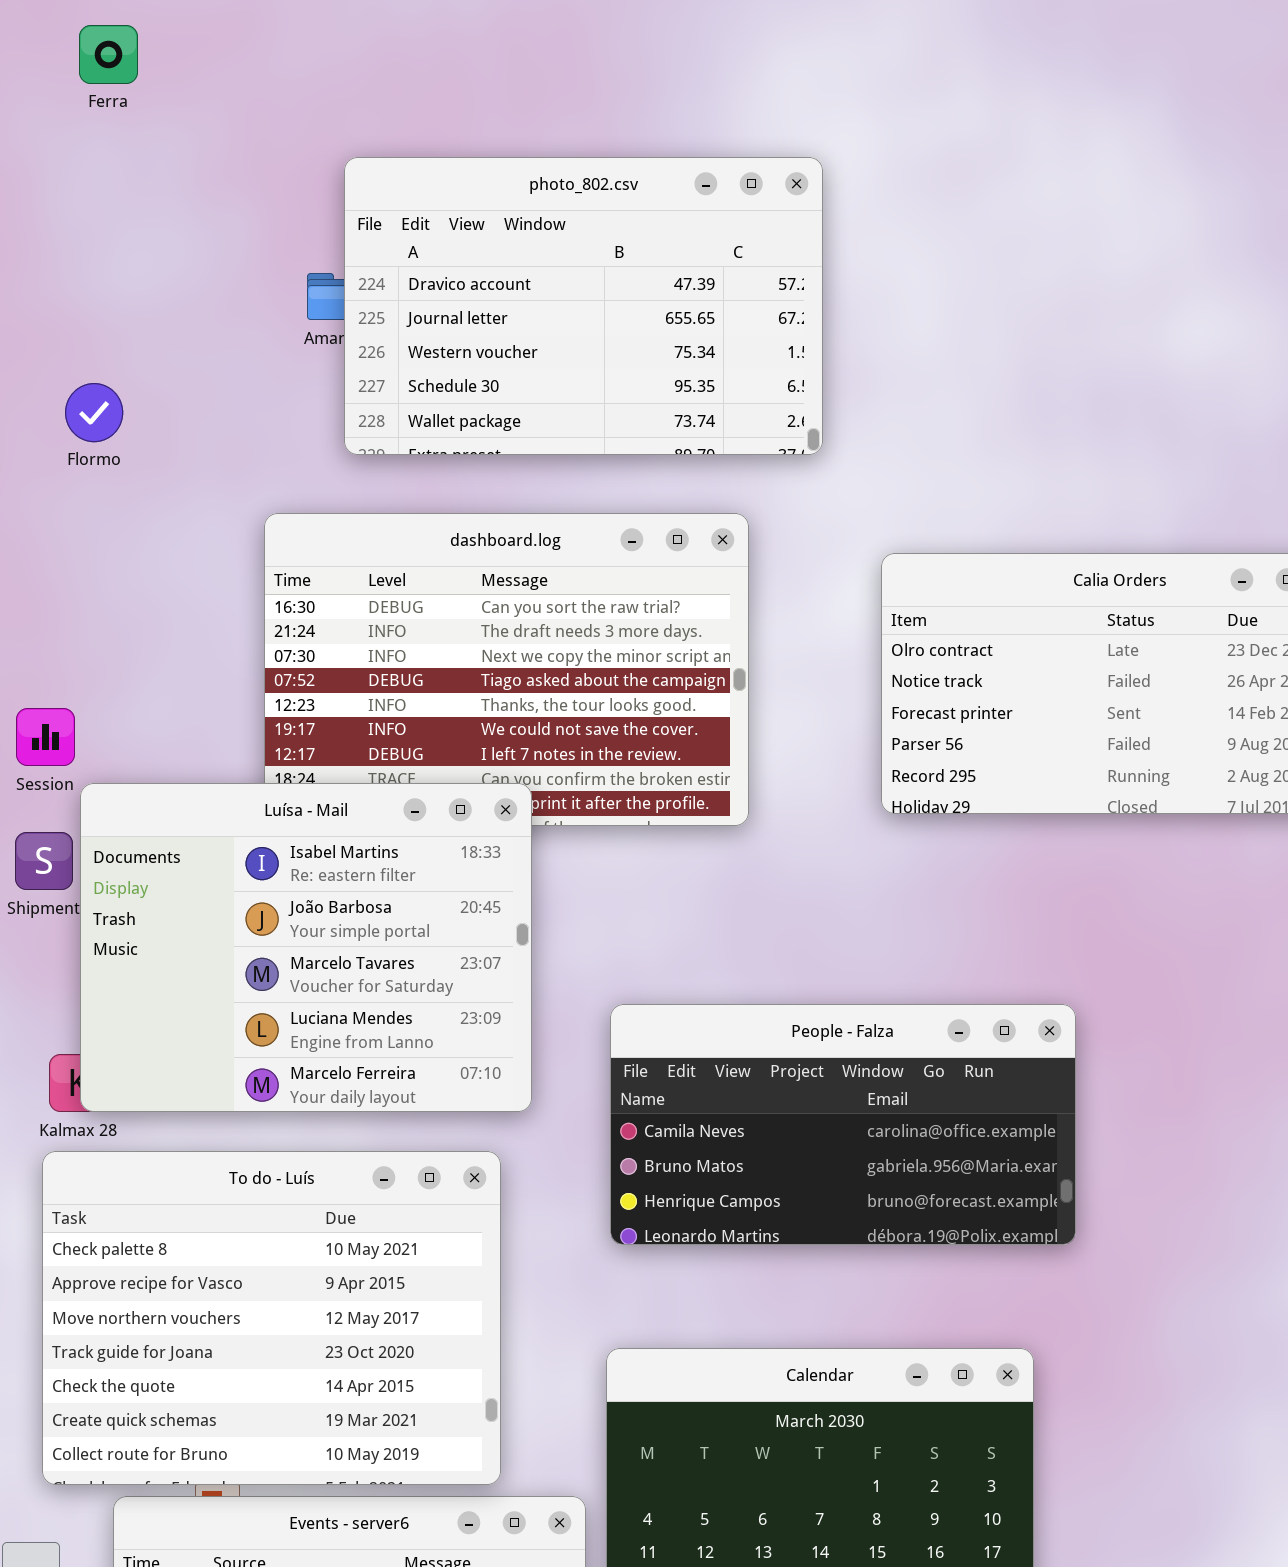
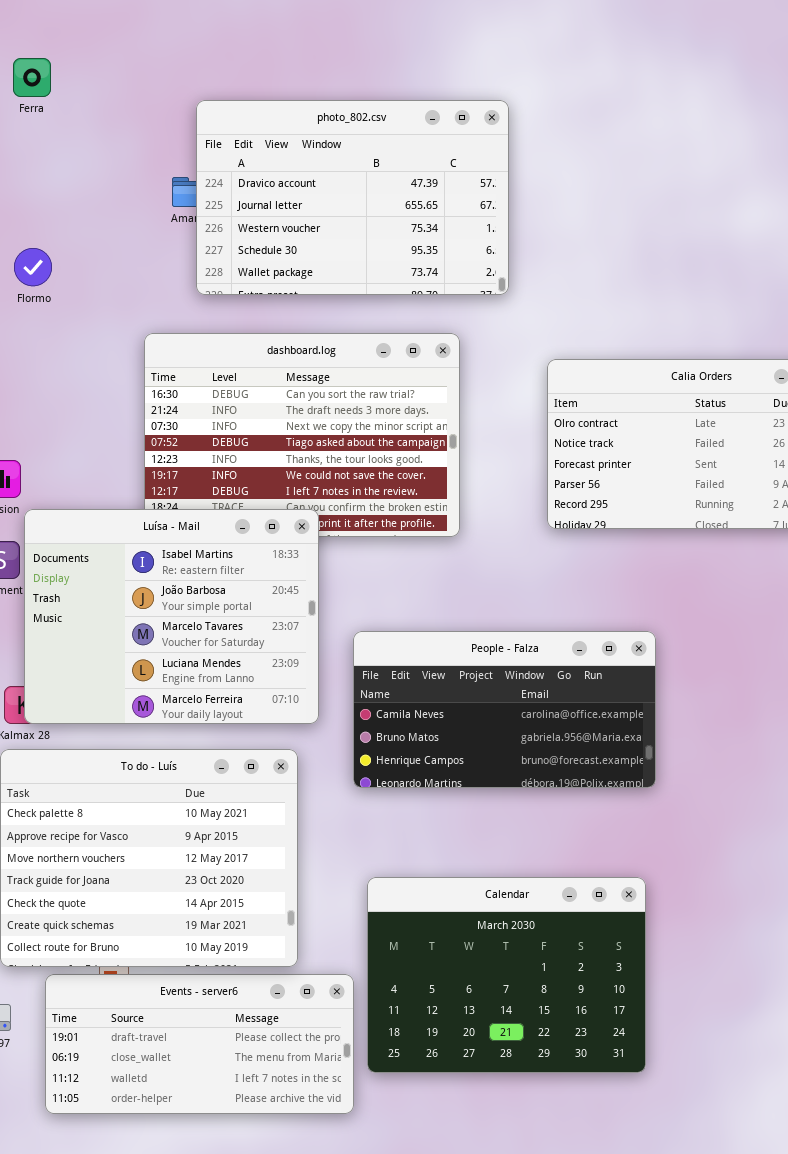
Ferra: [79,25,138,84] -> [13,58,51,97], moved
People - Falza: [610,1004,1076,1245] -> [353,631,656,788], moved

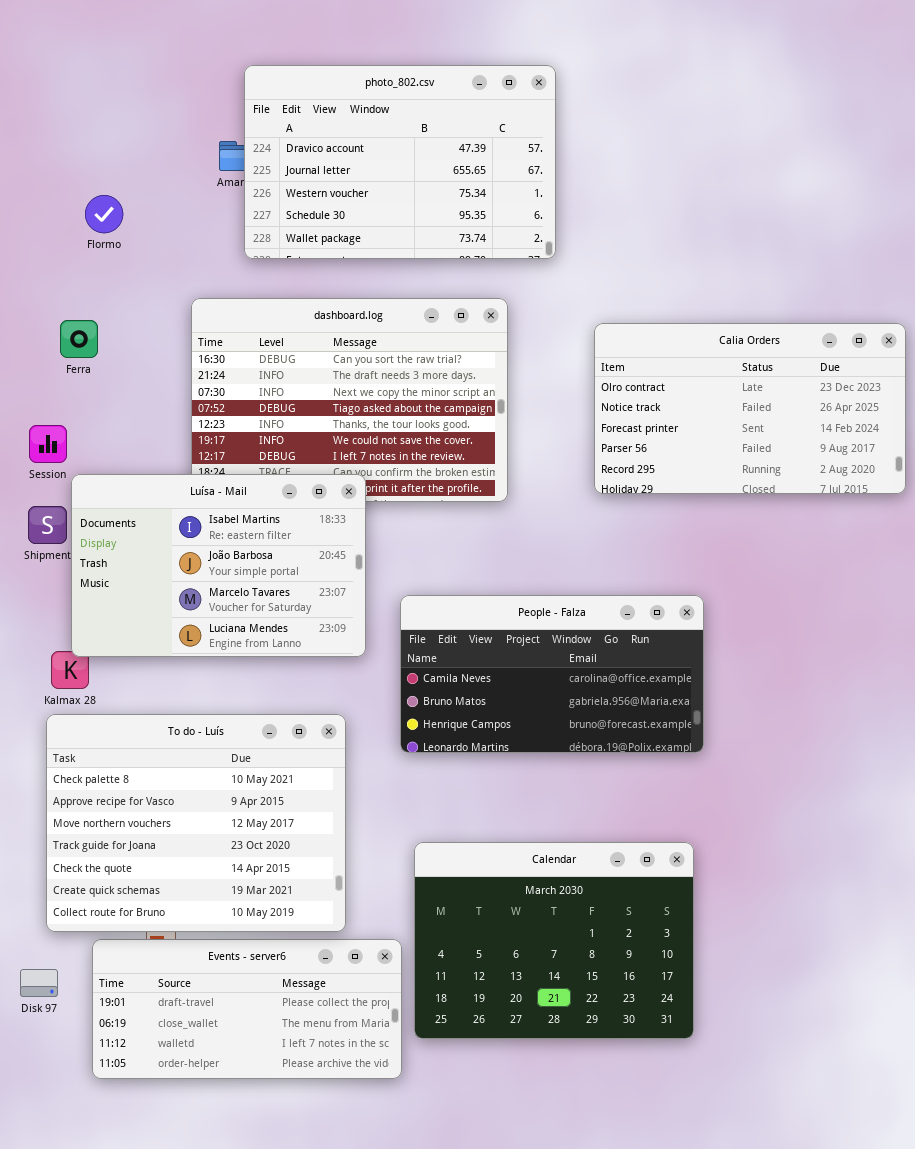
Ferra: [13,58,51,97] -> [60,320,98,358], moved
Flormo: [14,248,52,286] -> [85,195,123,233], moved
Luísa - Mail: [24,509,319,724] -> [71,474,366,657], resized

